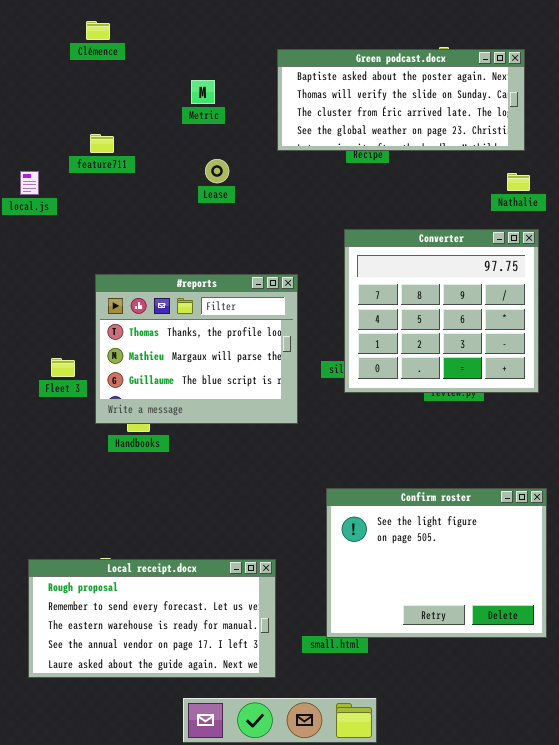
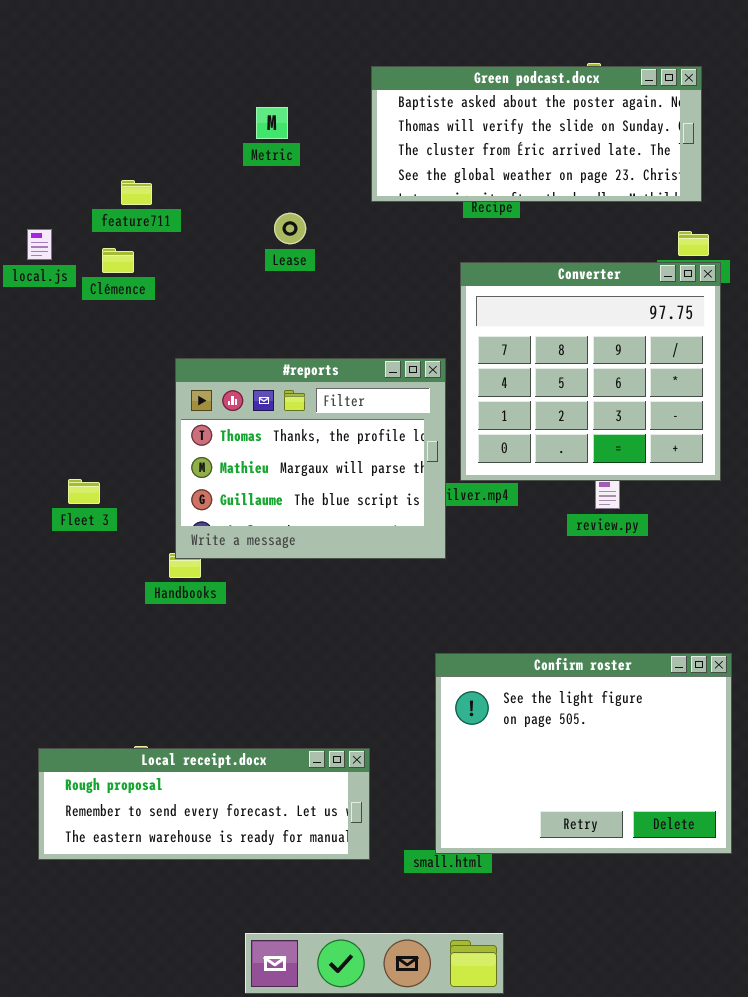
Clémence: [86,21,110,40] -> [102,248,134,273], moved
Converter: [344,229,539,393] -> [460,262,721,481], moved
#reports: [95,274,298,424] -> [175,358,446,559], moved
Local receipt.docx: [28,559,276,678] -> [38,748,370,860], resized

